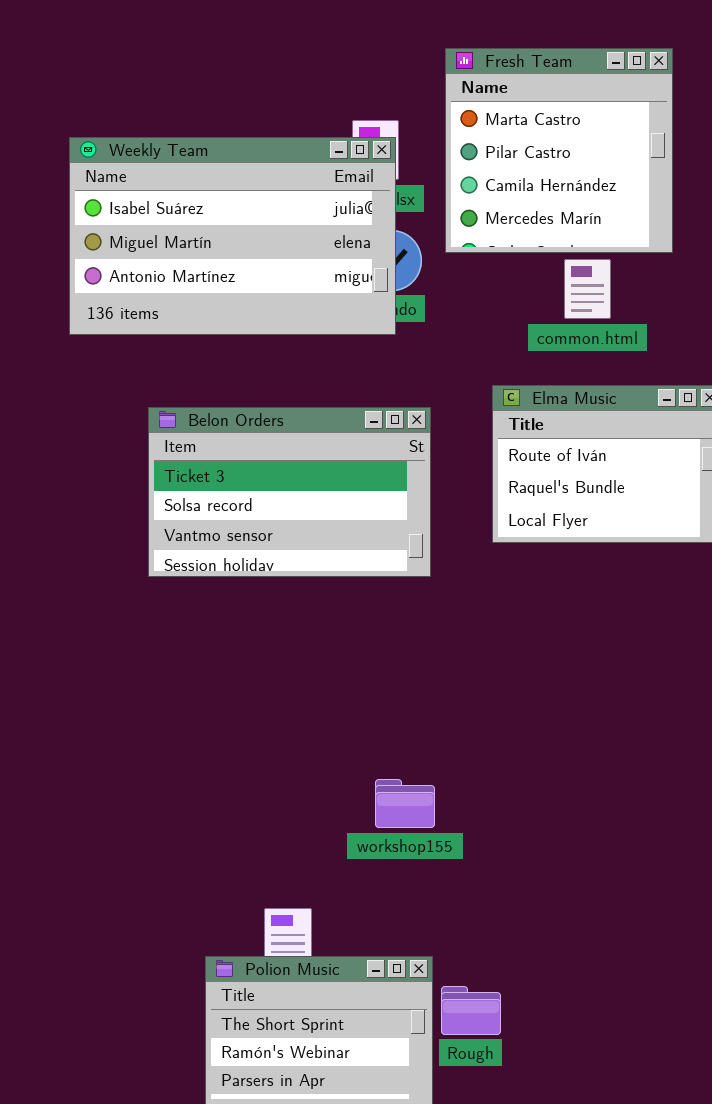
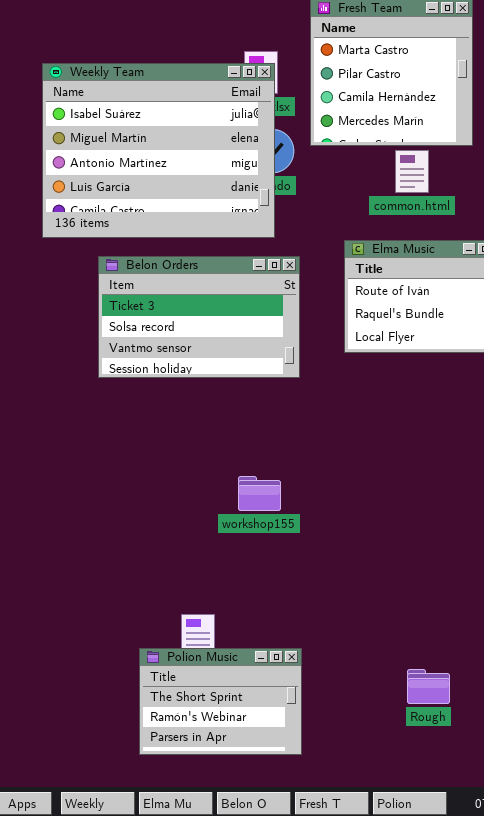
Weekly Team: [69,137,396,335] -> [42,63,275,238], resized
workshop155: [375,779,435,828] -> [238,476,281,511], moved
Rough: [441,986,501,1035] -> [407,669,450,704], moved

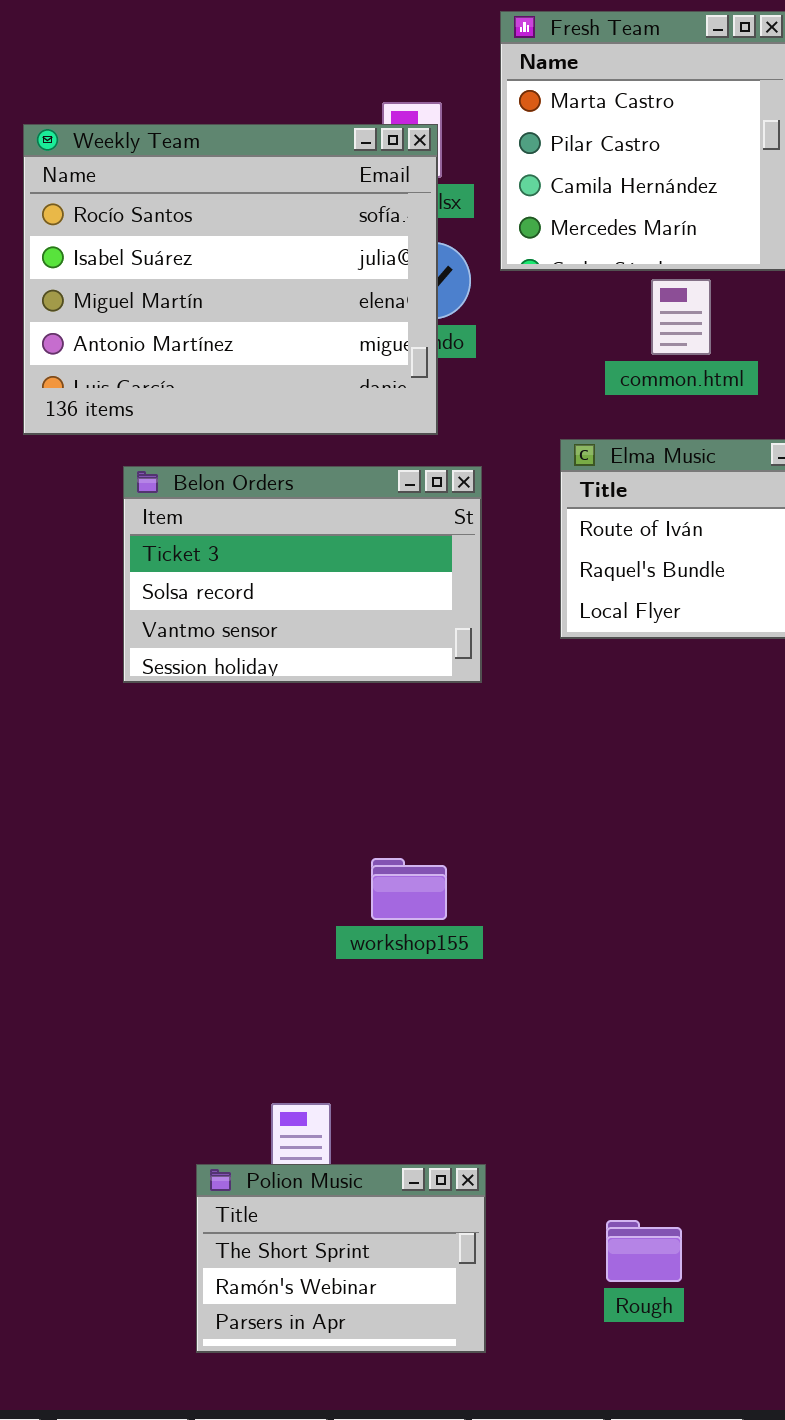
Weekly Team: [42,63,275,238] -> [23,124,438,435], scrolled up 1 row
Rough: [407,669,450,704] -> [606,1220,682,1282], moved

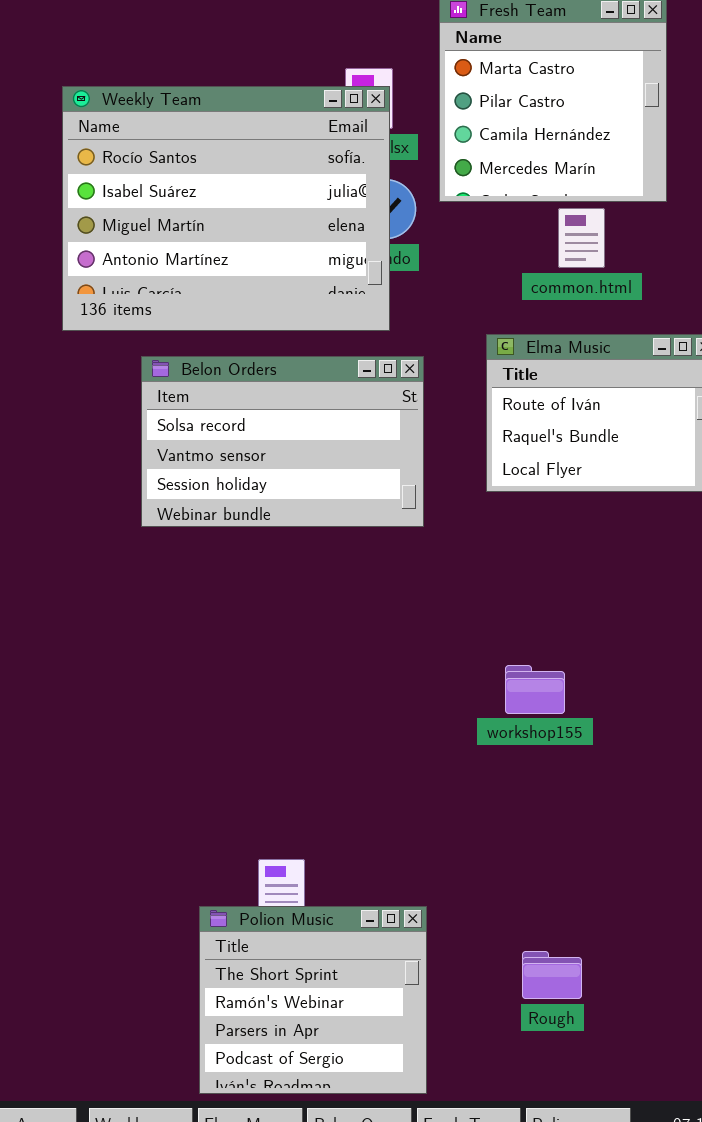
Belon Orders: [123,466,482,683] -> [141,356,424,527], scrolled down 1 row
workshop155: [371,858,447,920] -> [505,665,565,714], moved
Polion Music: [196,1164,486,1353] -> [199,906,427,1094], resized

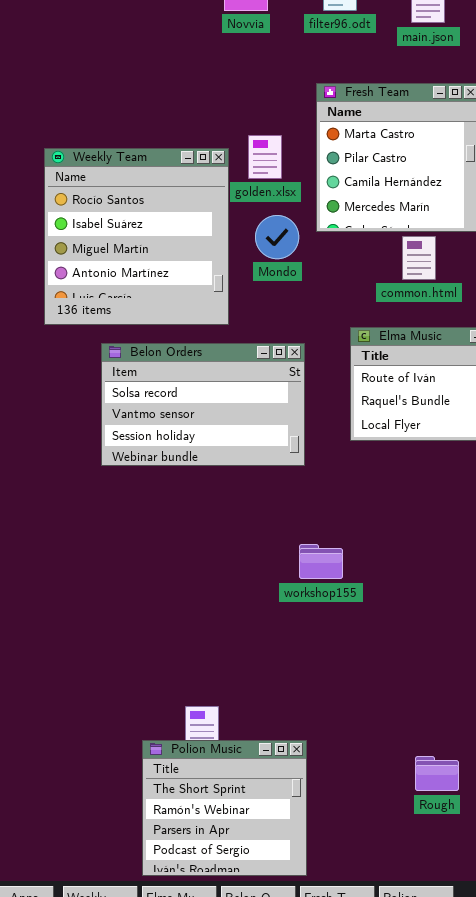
Weekly Team: [62,86,390,331] -> [44,148,229,325], resized
workshop155: [505,665,565,714] -> [299,544,343,579], moved
Rough: [522,951,582,999] -> [415,756,459,791], moved

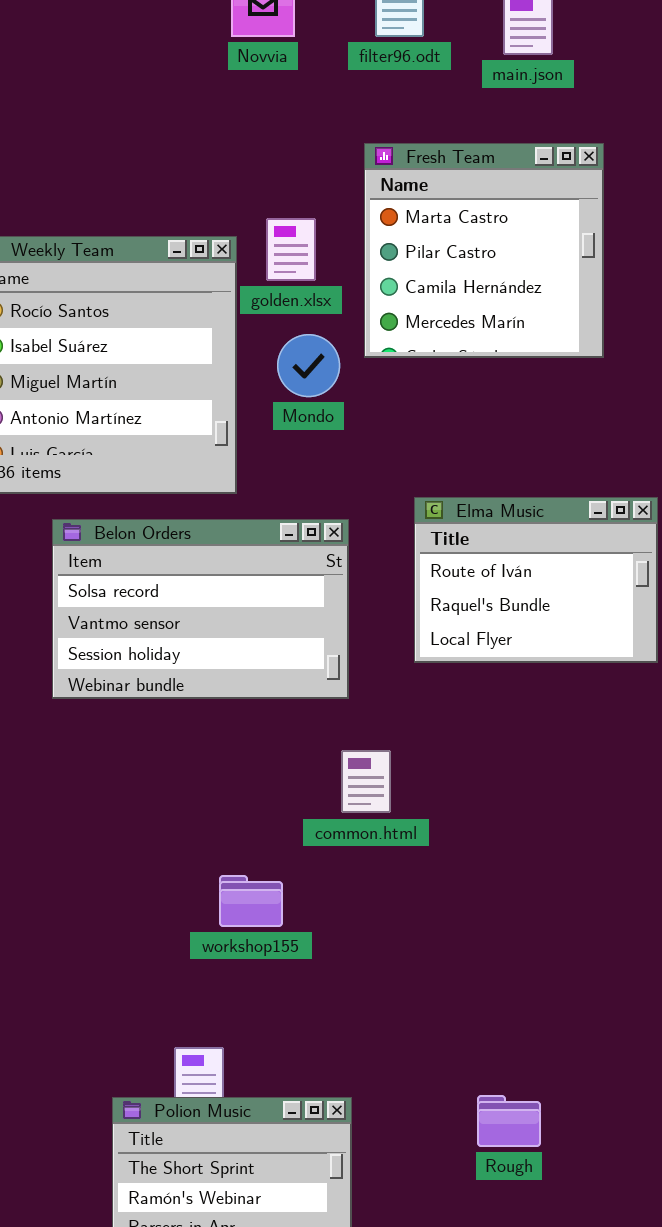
common.html: [402,236,436,280] -> [341,750,391,813], moved
workshop155: [299,544,343,579] -> [219,875,283,927], moved
Rough: [415,756,459,791] -> [477,1095,541,1147], moved

